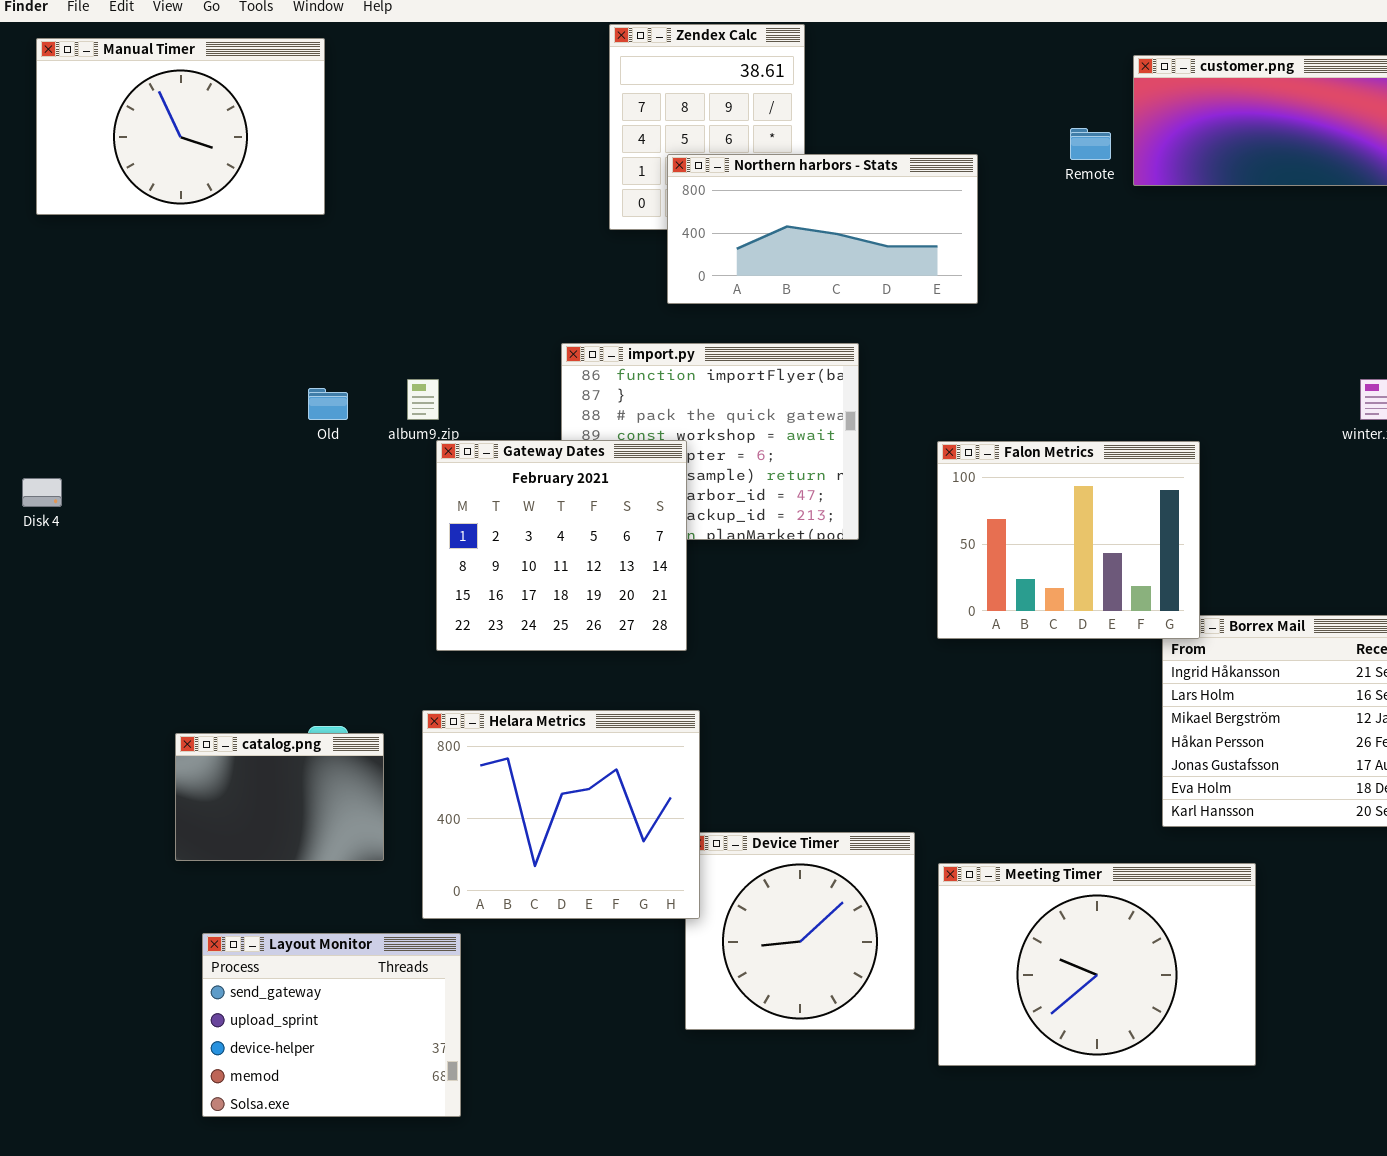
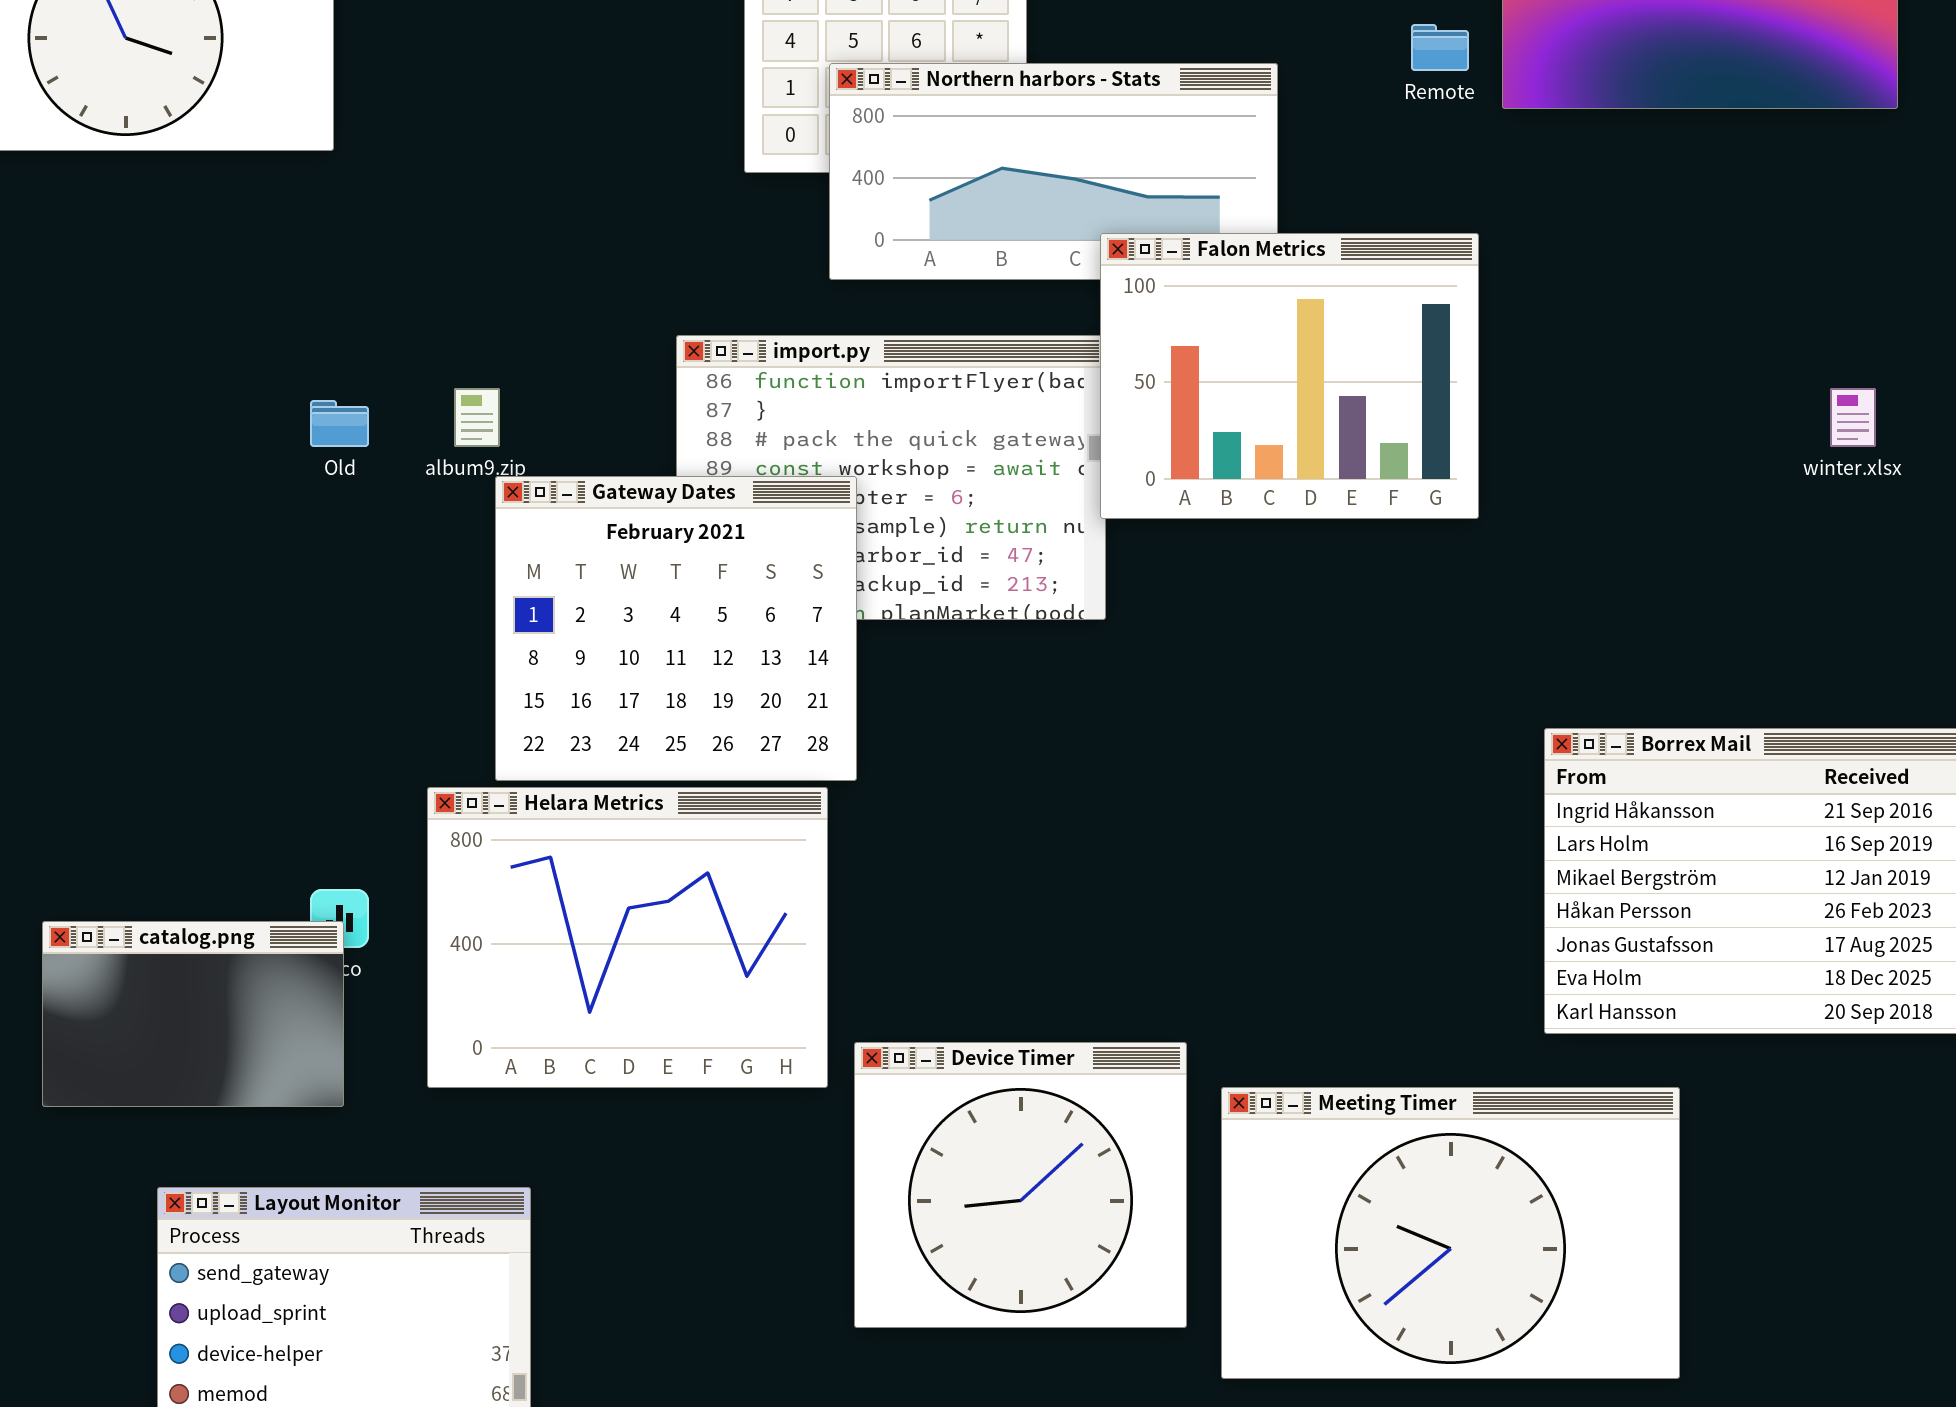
Falon Metrics: [937,441,1200,639] -> [1100,233,1479,519], moved
Helara Metrics: [422,710,700,919] -> [427,787,828,1088], moved
catalog.png: [175,733,384,861] -> [42,921,344,1107], moved

